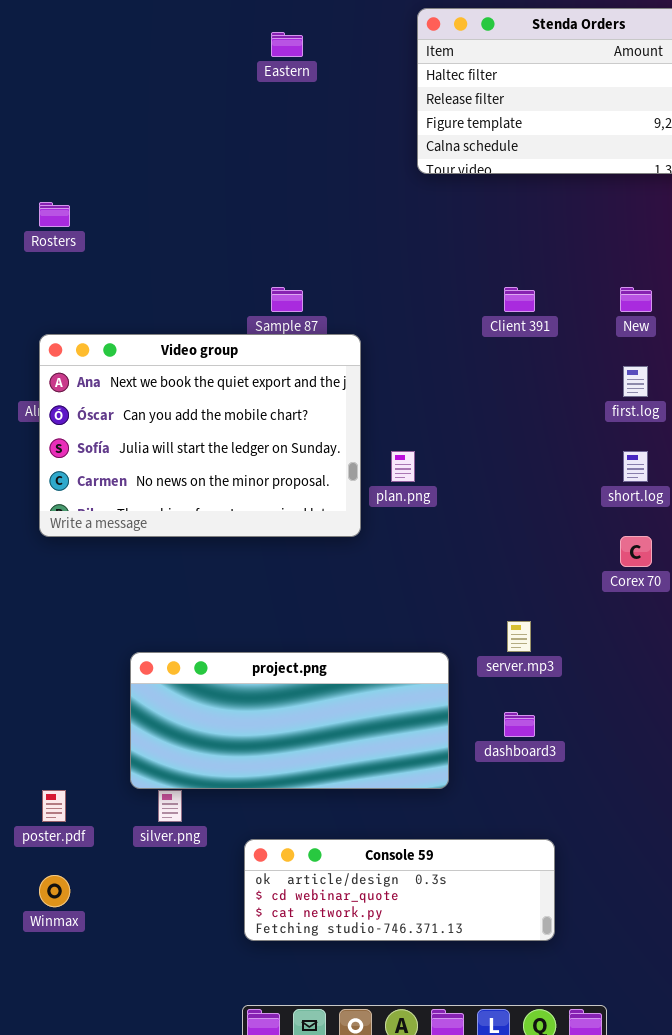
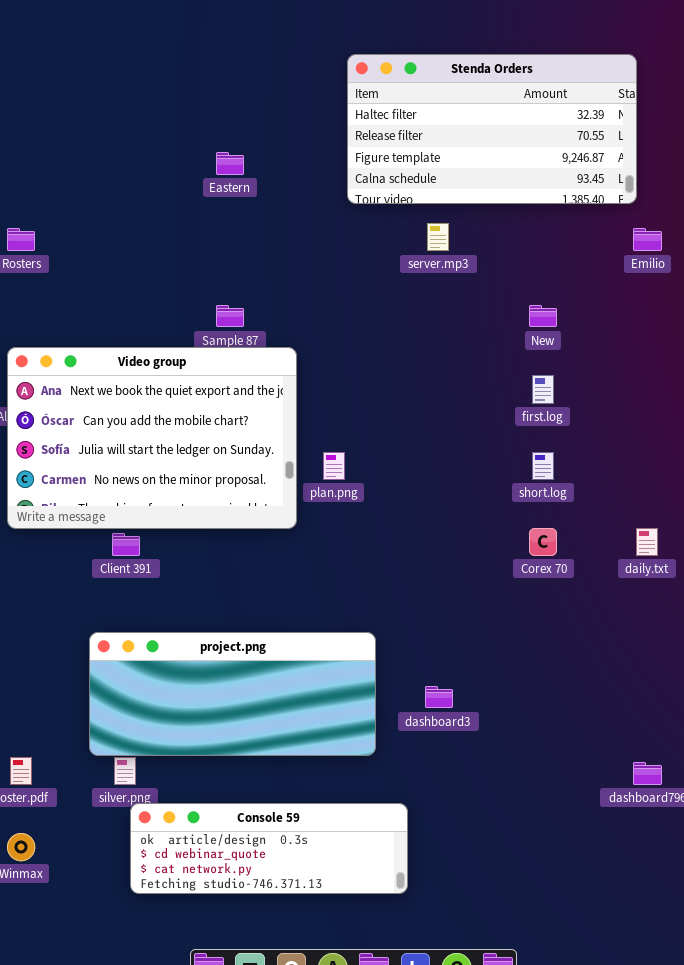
Eastern: [271,32,303,57] -> [216,152,244,175], moved
Client 391: [504,287,535,312] -> [112,533,140,556], moved
server.mp3: [507,621,531,652] -> [427,223,449,251], moved
Console 59: [244,839,555,941] -> [130,803,408,894], moved

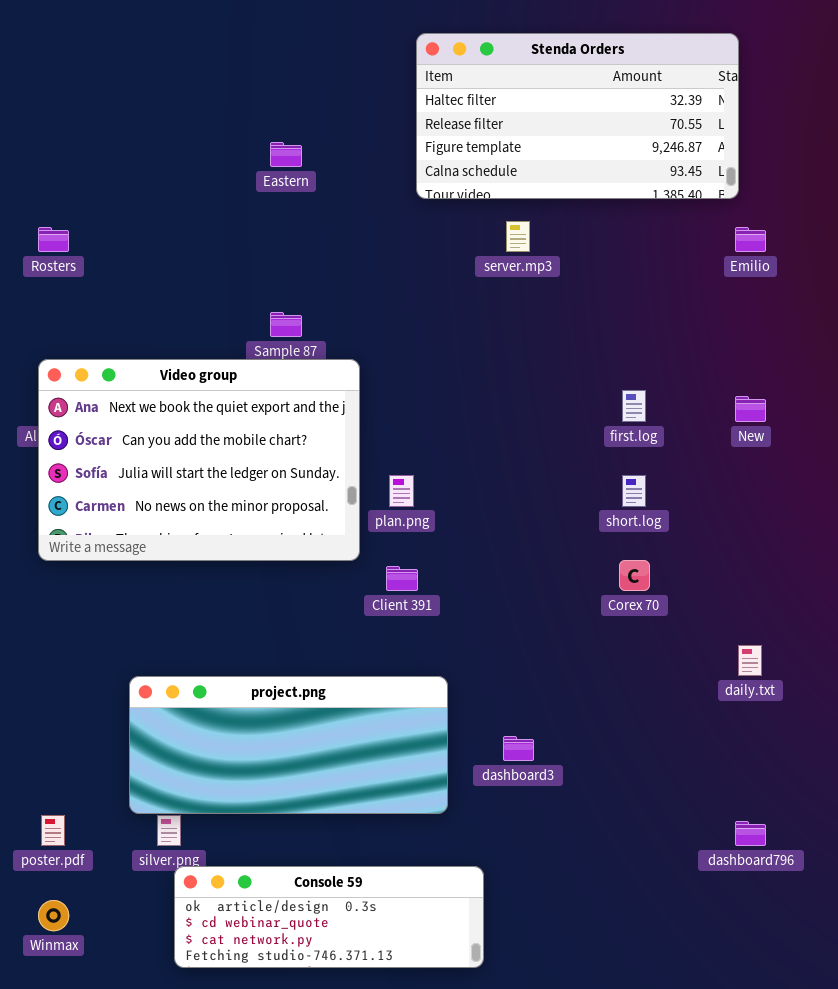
New: [529,305,557,327] -> [735,396,766,422], moved
daily.txt: [636,528,658,556] -> [738,645,762,676], moved
Client 391: [112,533,140,556] -> [386,566,418,591], moved

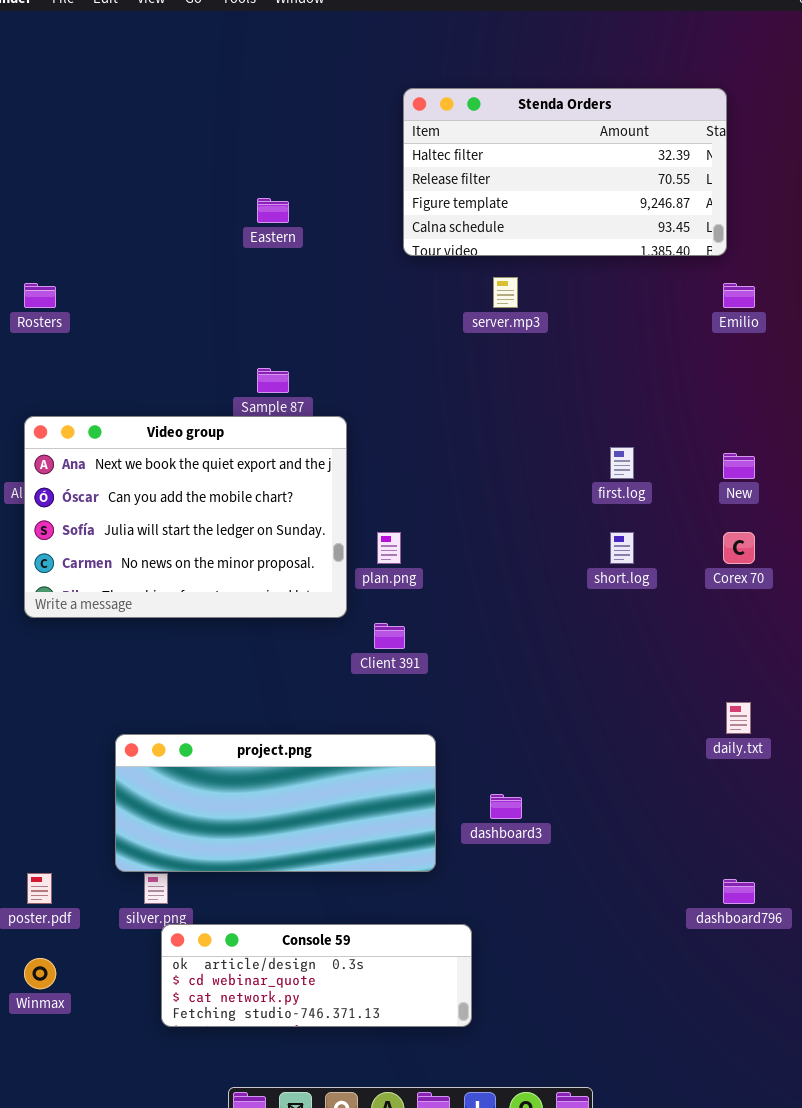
Corex 70: [619,560,650,591] -> [723,532,755,564], moved

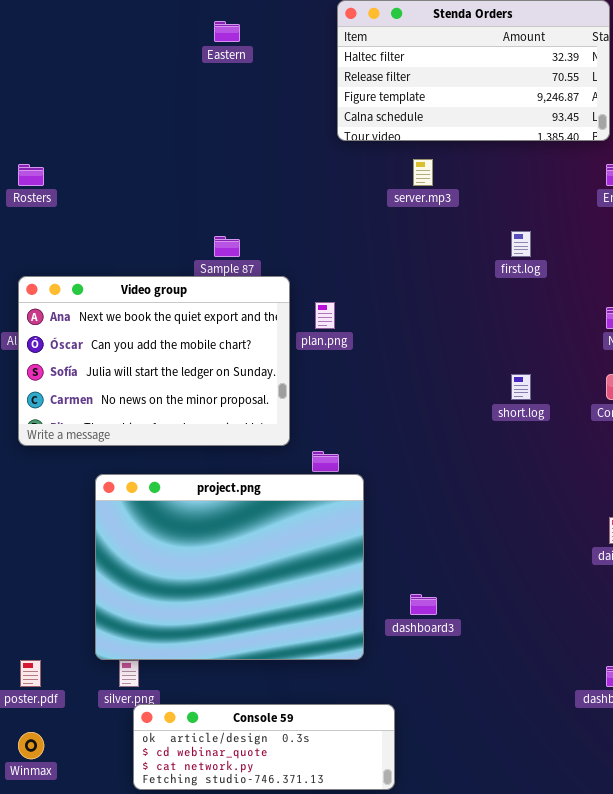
Eastern: [257,198,289,223] -> [214,21,240,42], moved
first.log: [610,447,634,479] -> [511,231,531,257], moved
plan.png: [377,532,401,564] -> [315,302,335,329], moved
project.png: [115,734,436,872] -> [95,474,364,660], resized

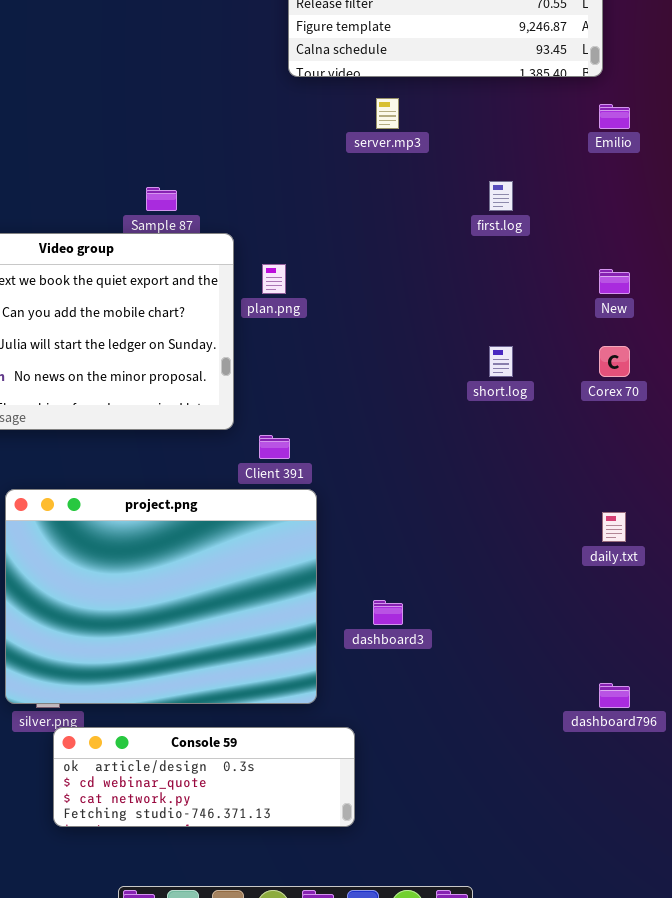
project.png: [95,474,364,660] -> [5,489,317,704], moved

